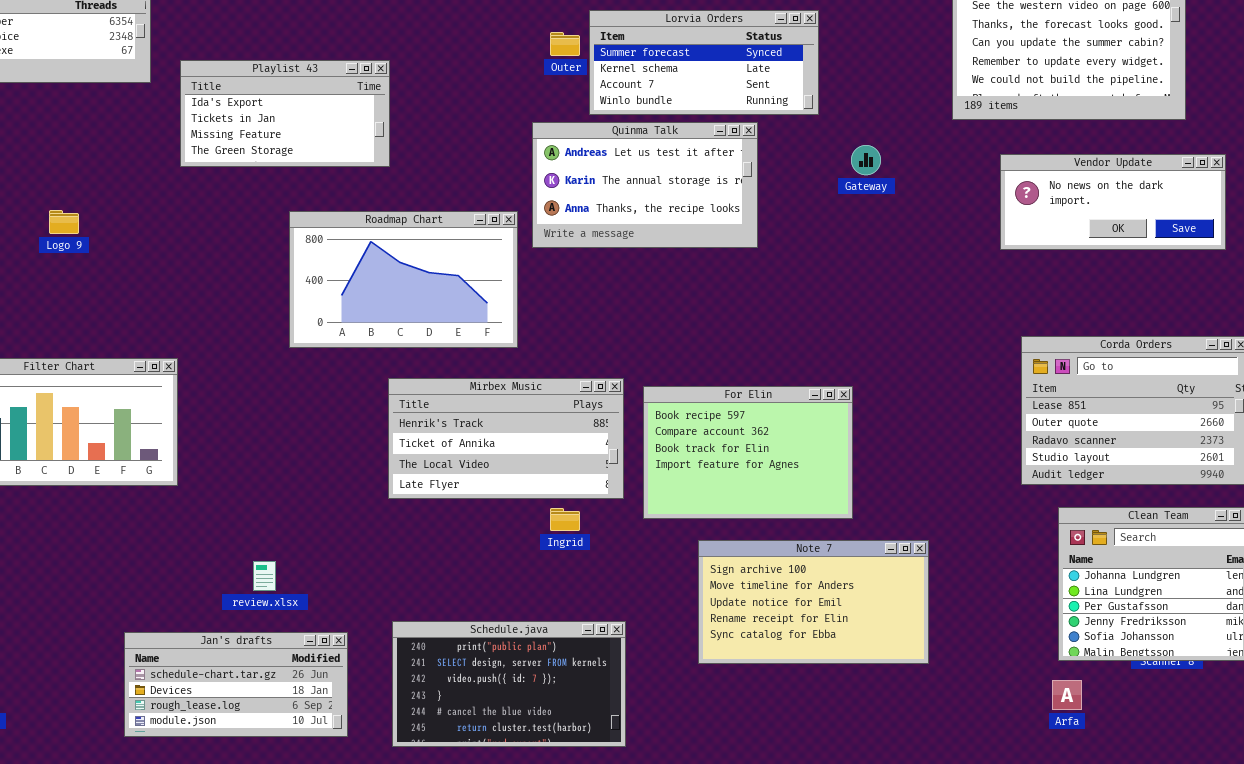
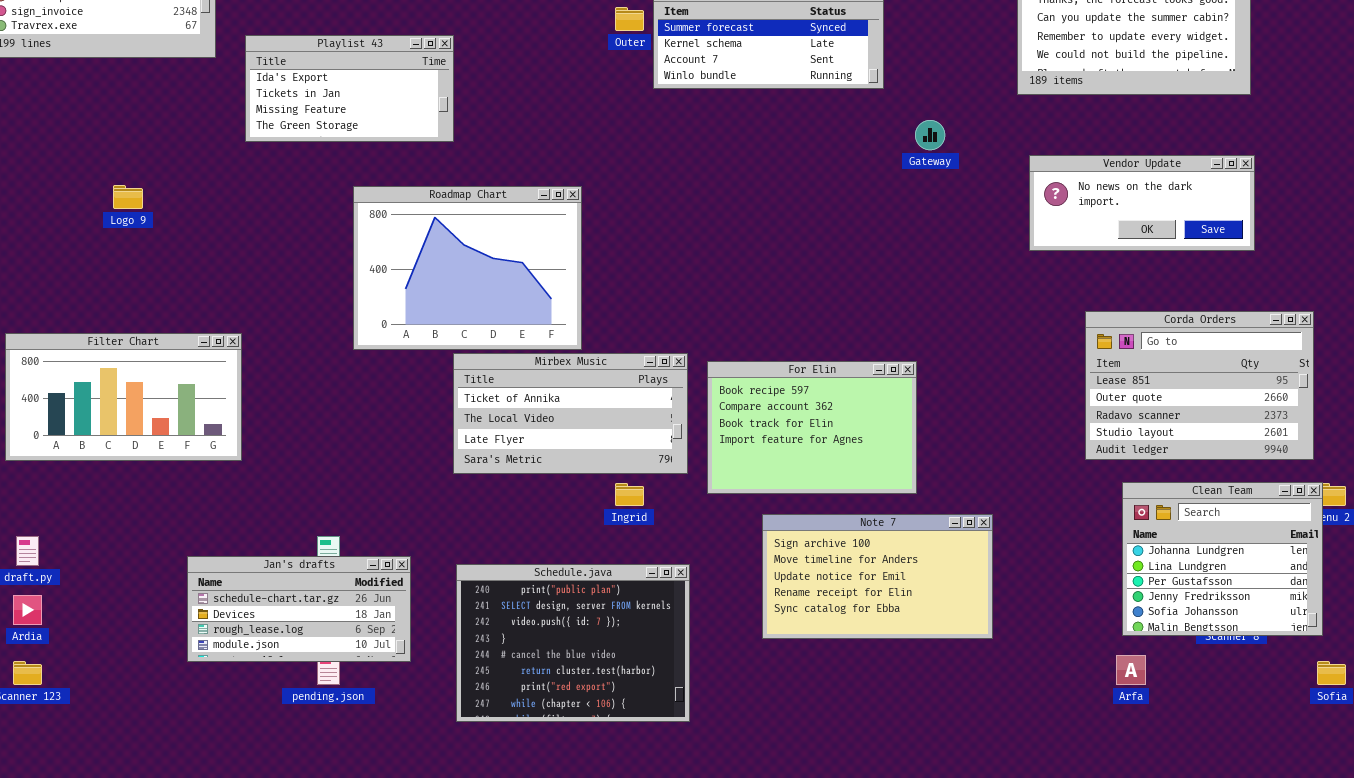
Quinma Talk: [532,122,758,248] -> none, closed
Vendor Update: [1000,154,1226,250] -> [1029,155,1255,251], moved
Roadmap Chart: [289,211,518,348] -> [353,186,582,350], resized
Mirbex Music: [388,378,624,499] -> [453,353,688,474], scrolled down 1 row
Schedule.java: [392,621,626,747] -> [456,564,690,722], resized
Jan's drafts: [124,632,348,737] -> [187,556,411,662], moved

